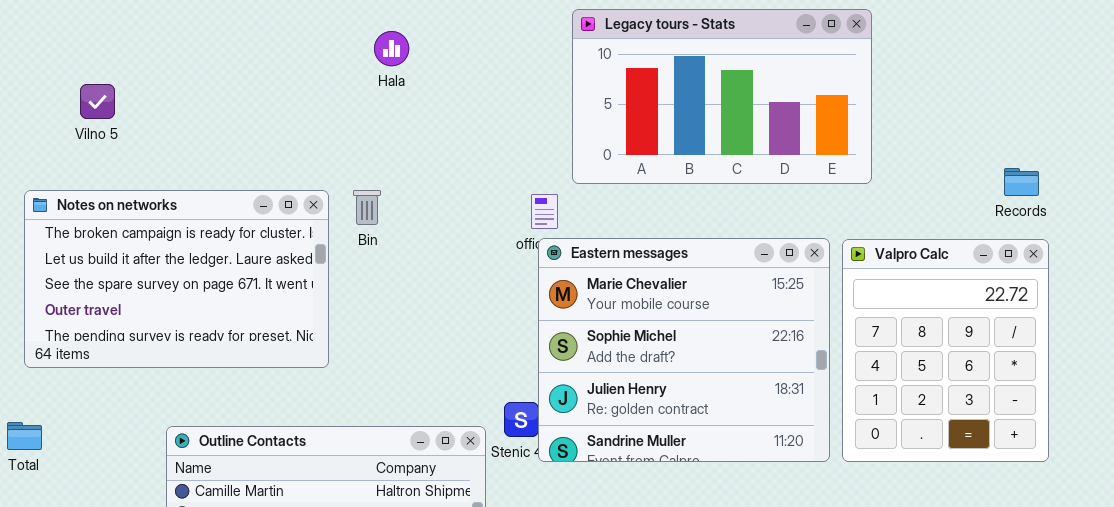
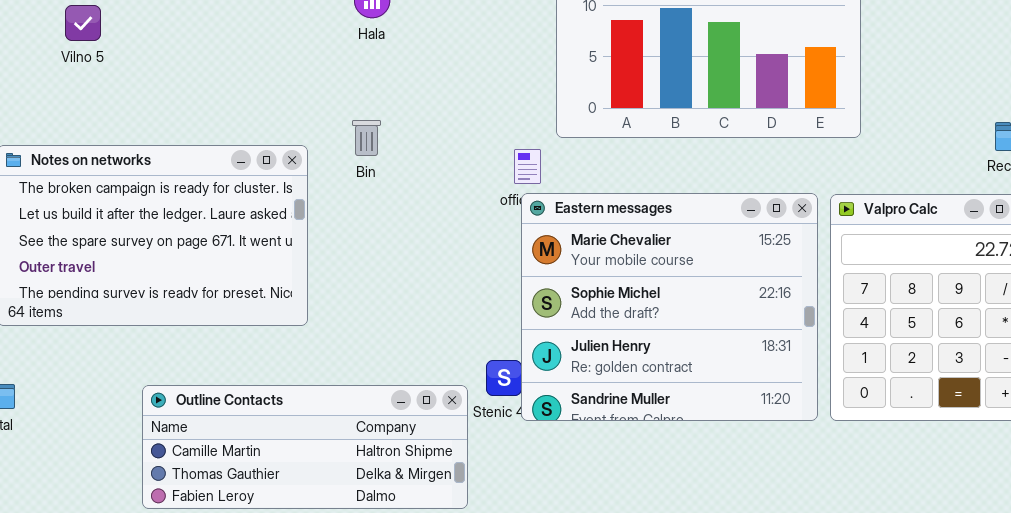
Vilno 5: [80,84,115,119] -> [65,5,101,41], moved
Bin: [353,190,381,225] -> [352,120,381,156], moved

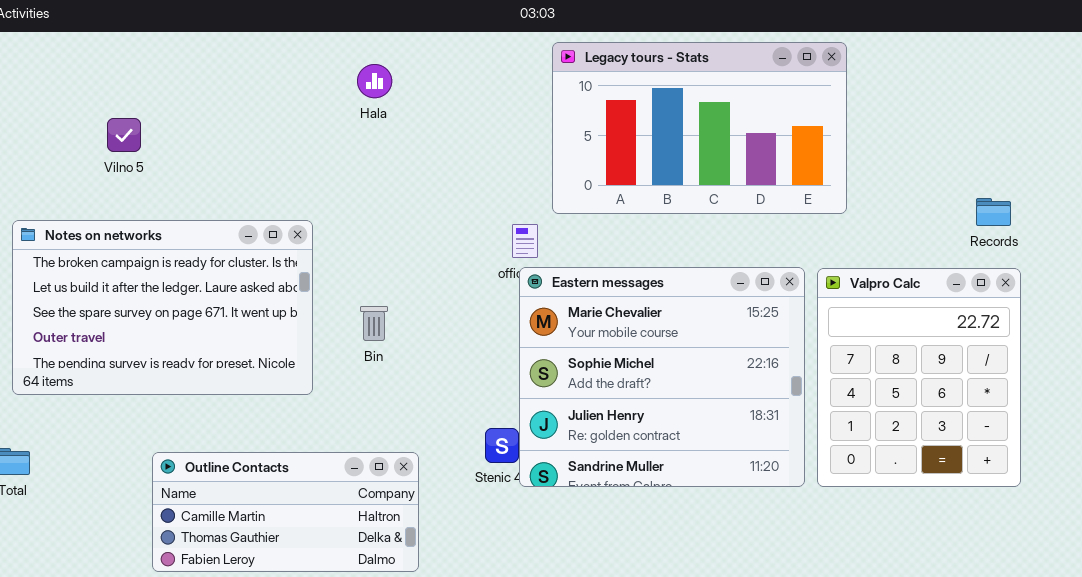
Vilno 5: [65,5,101,41] -> [107,118,141,152], moved
Bin: [352,120,381,156] -> [360,306,388,341], moved
Outline Contacts: [142,385,468,509] -> [152,452,419,572], resized

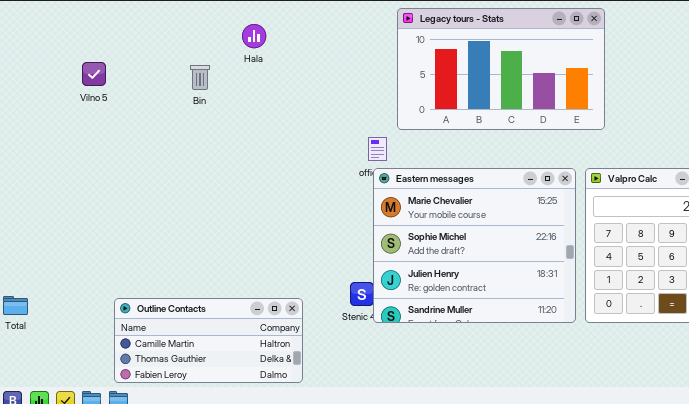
Hala: [357,64,392,98] -> [242,24,266,48], moved
Notes on networks: [12,220,313,395] -> none, closed
Bin: [360,306,388,341] -> [190,65,210,90], moved

